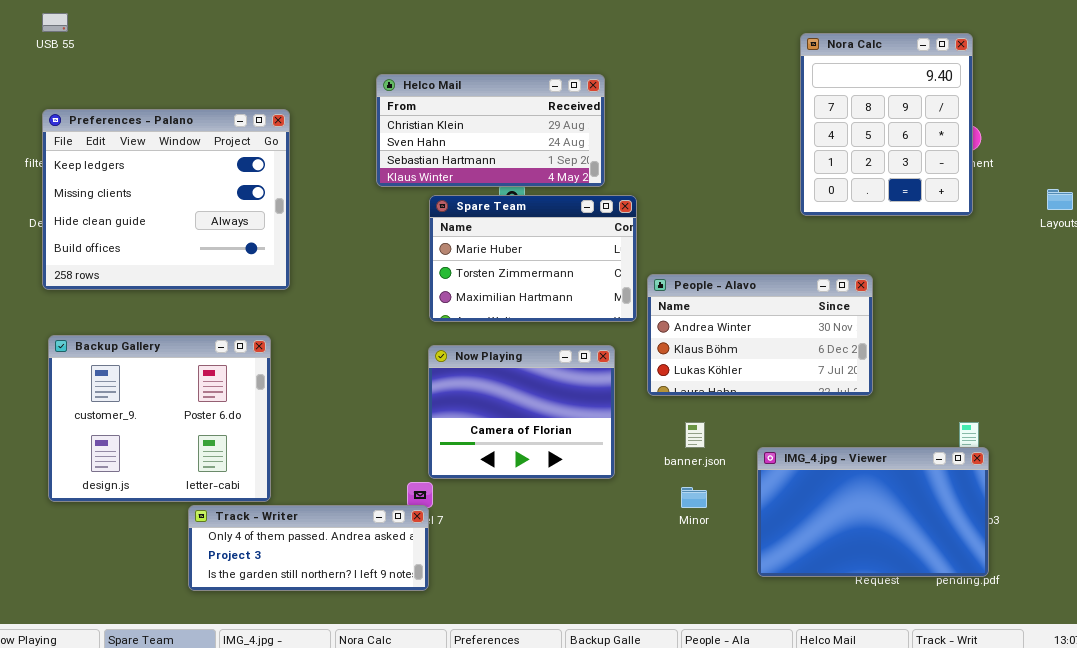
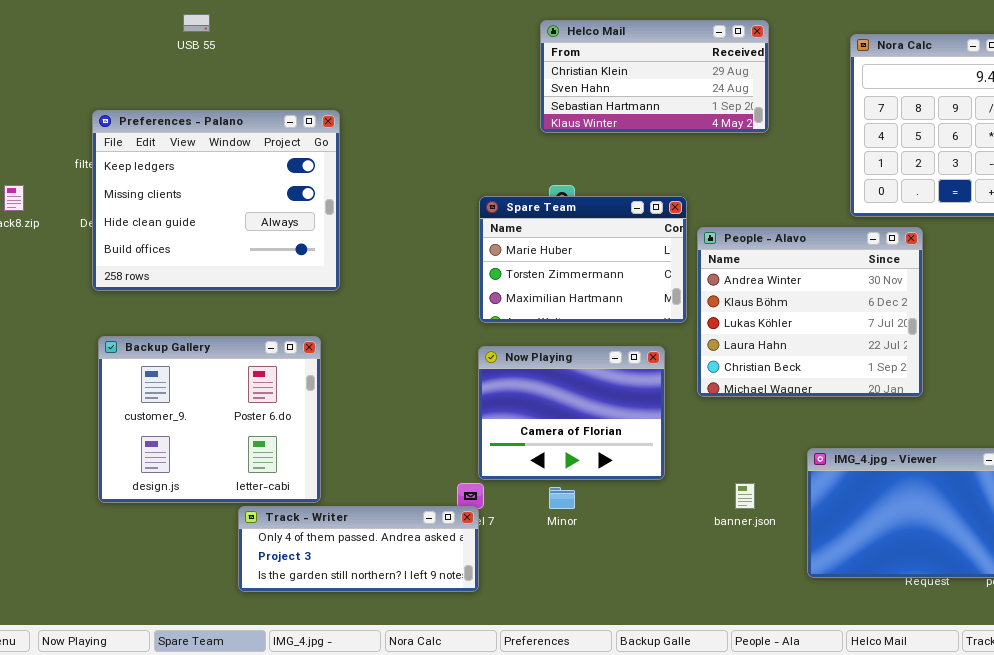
USB 55: [42,13,68,32] -> [183,14,210,32], moved
Helco Mail: [376,74,605,187] -> [540,20,769,133], moved
People - Alavo: [647,274,873,396] -> [697,227,923,397], resized
banner.json: [685,422,705,448] -> [735,483,755,509], moved
Minor: [681,487,707,508] -> [549,487,575,509], moved

